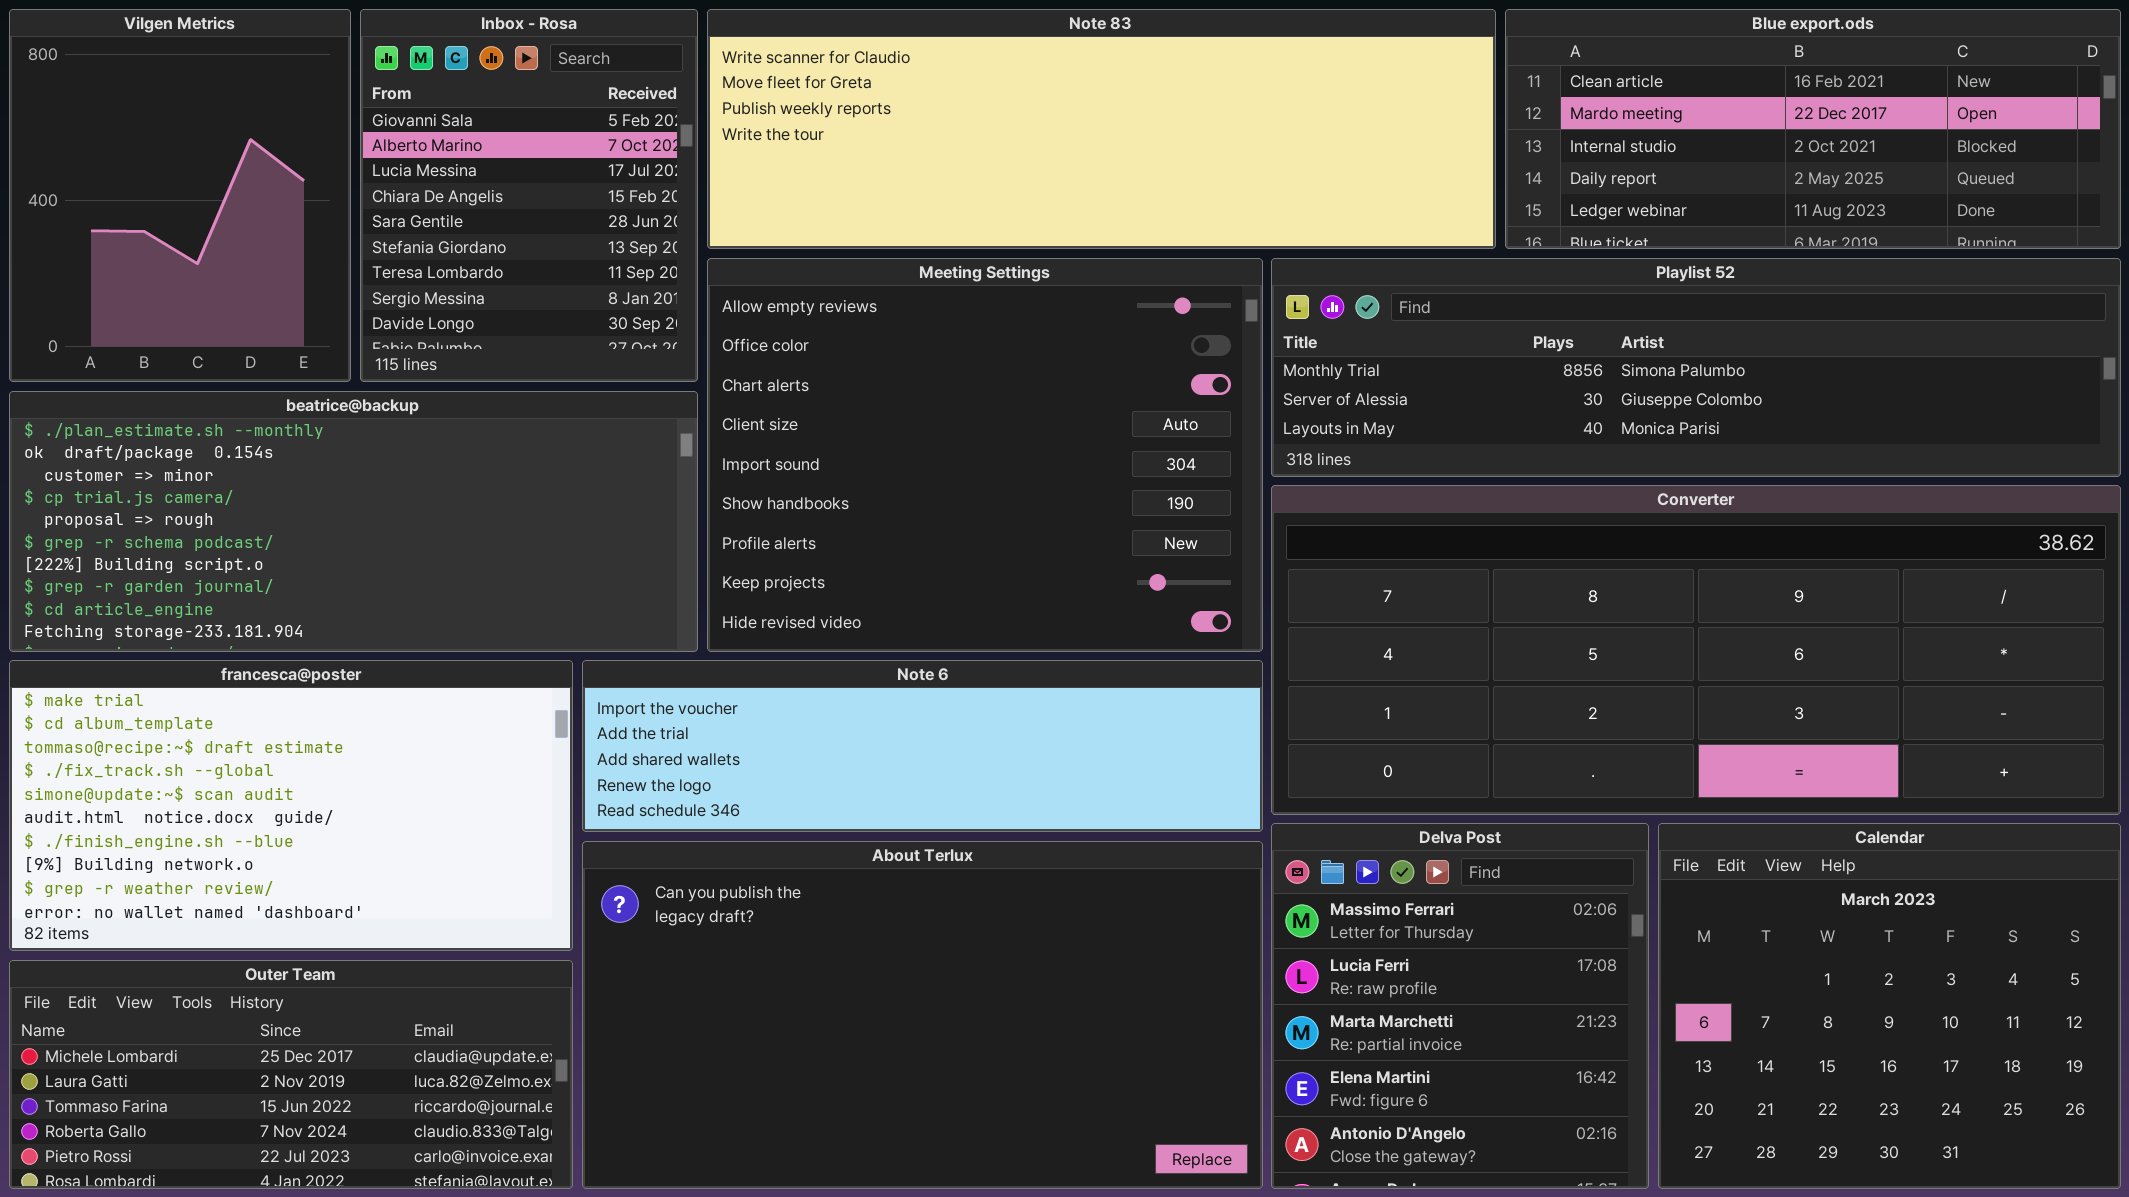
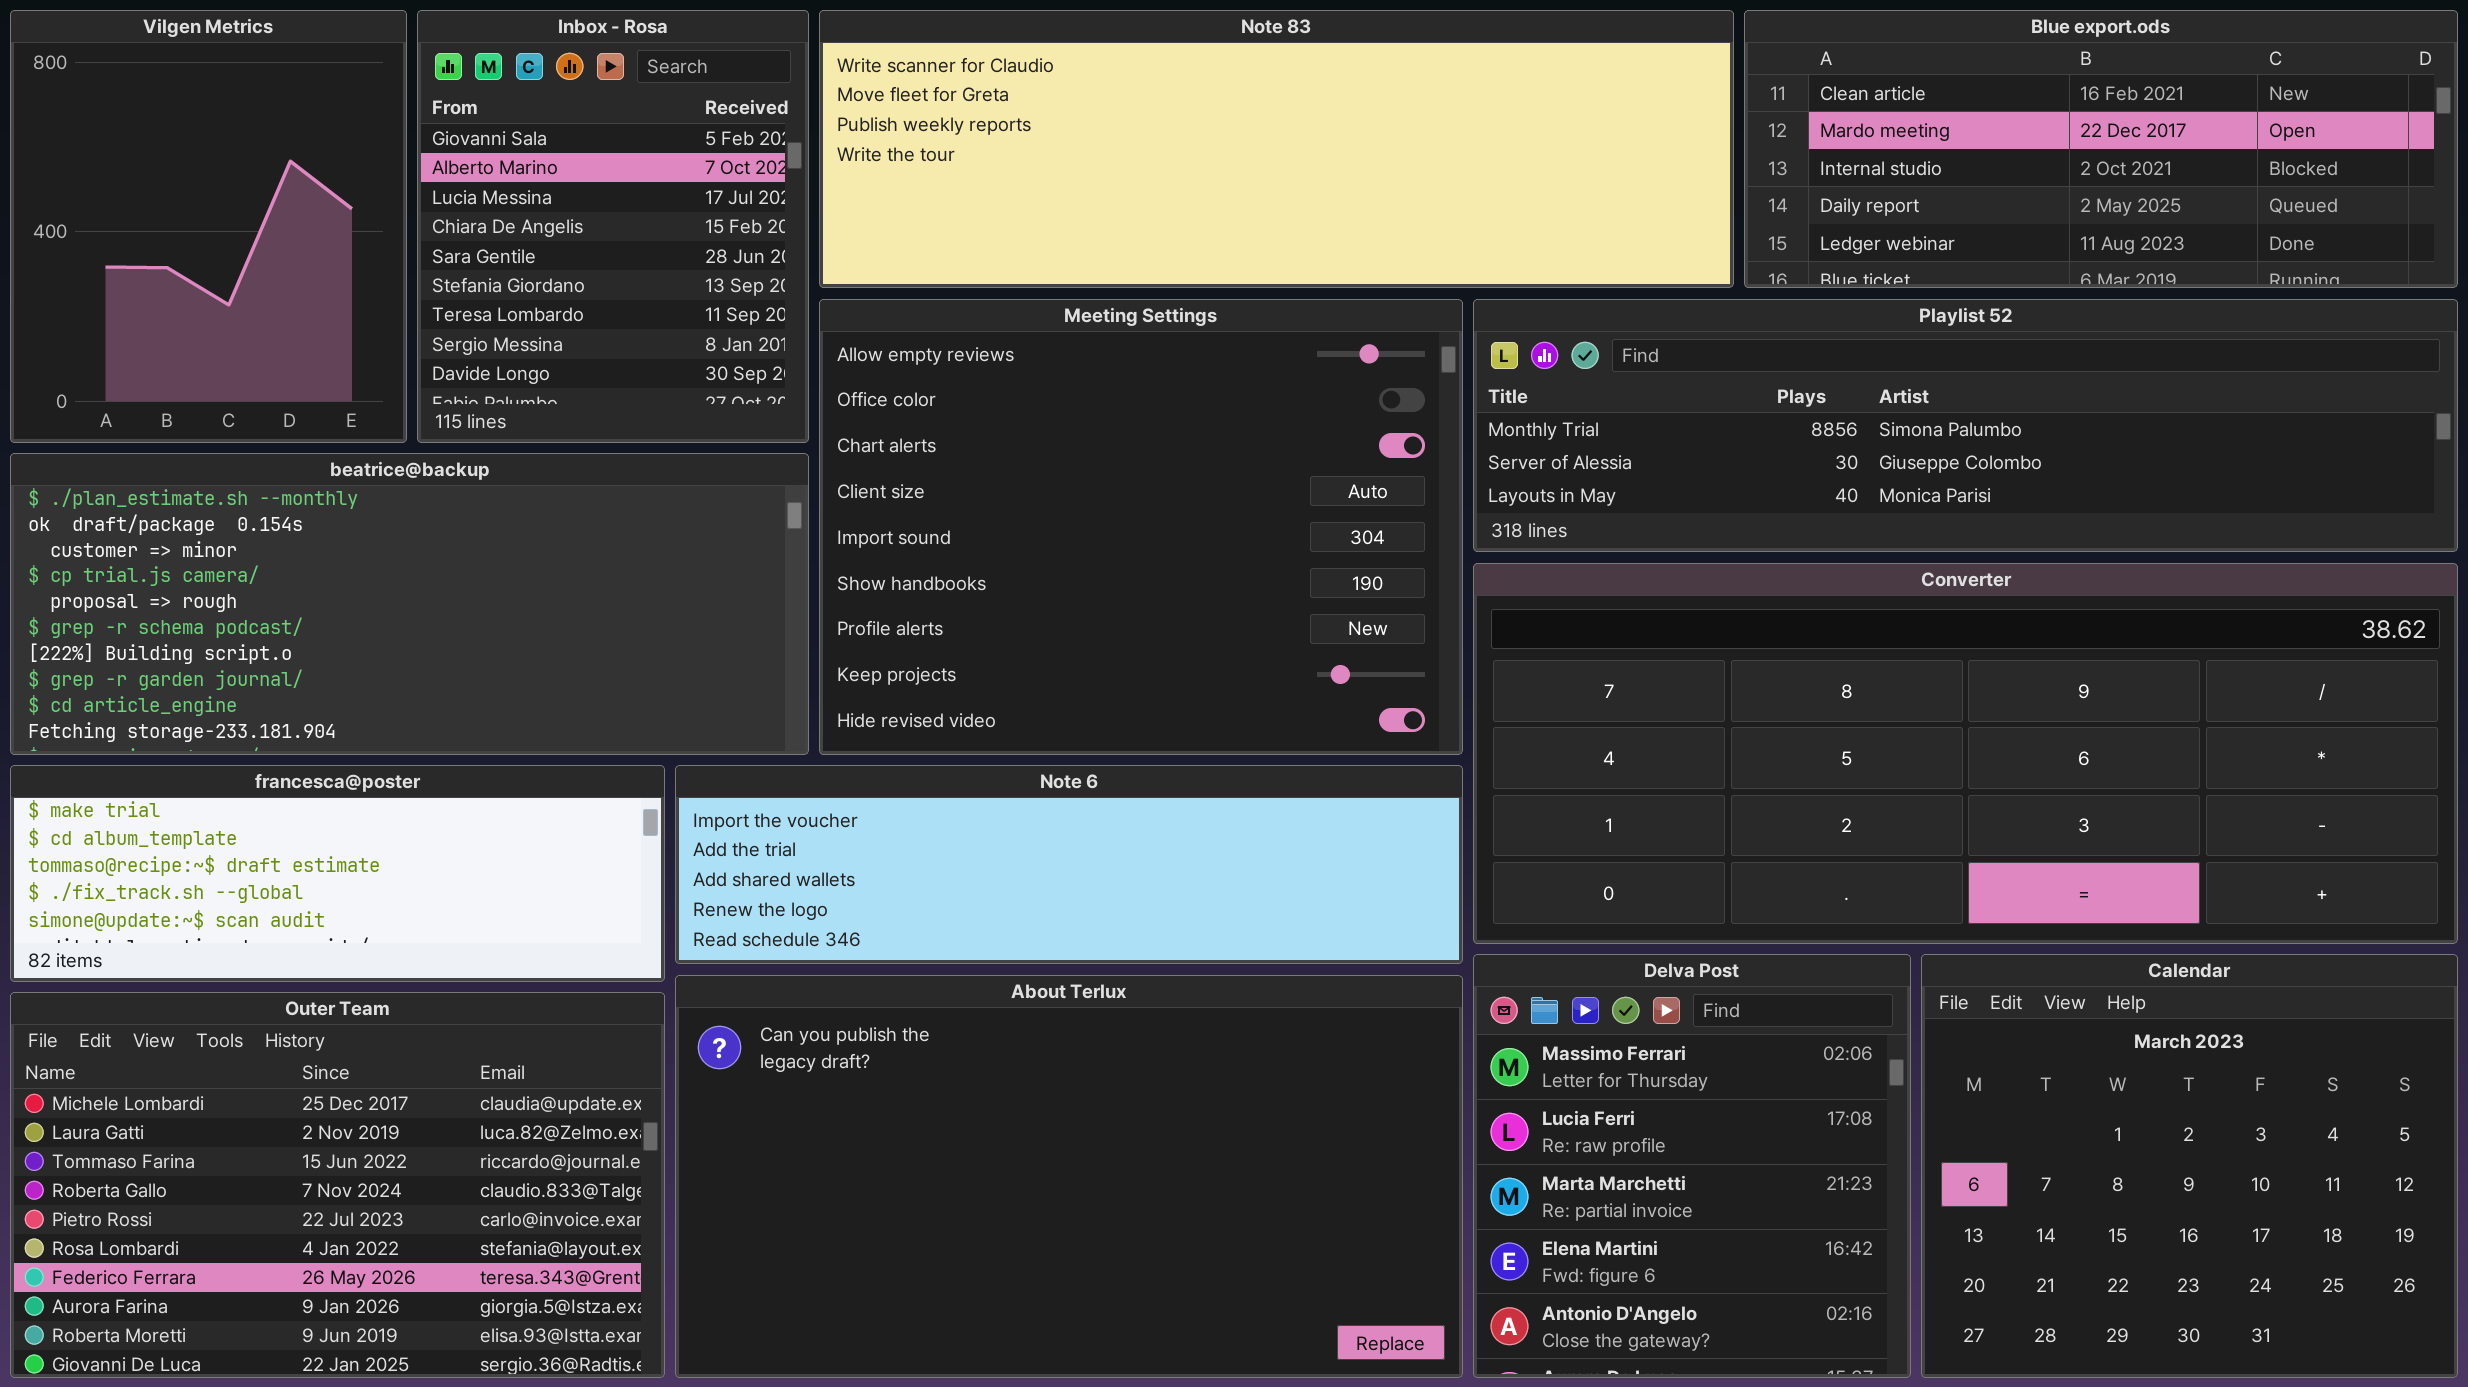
francesca@poster: [9,660,573,951] -> [10,765,665,982], resized
Outer Team: [9,960,573,1189] -> [10,992,665,1378], resized

